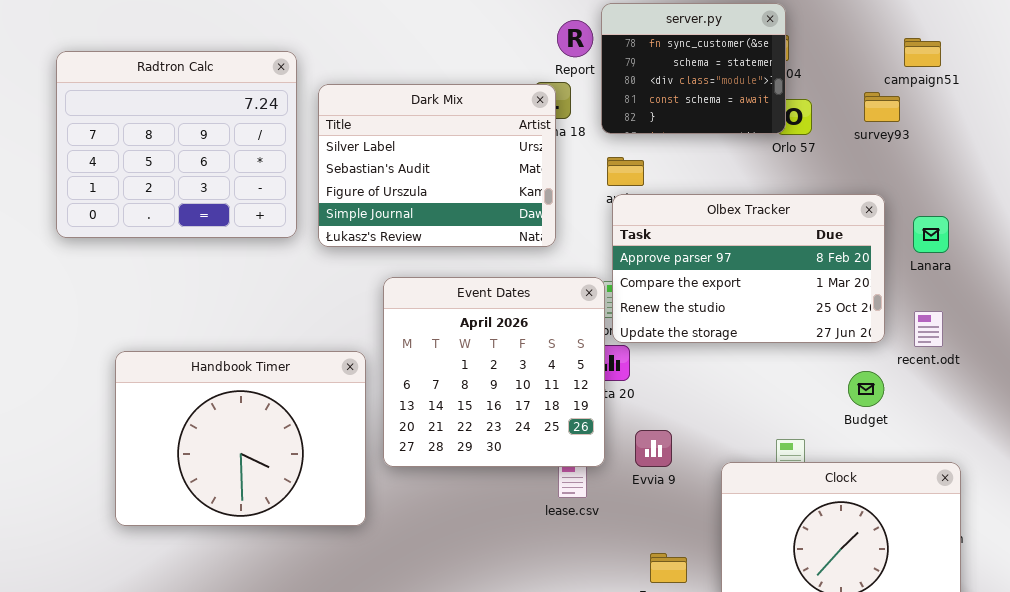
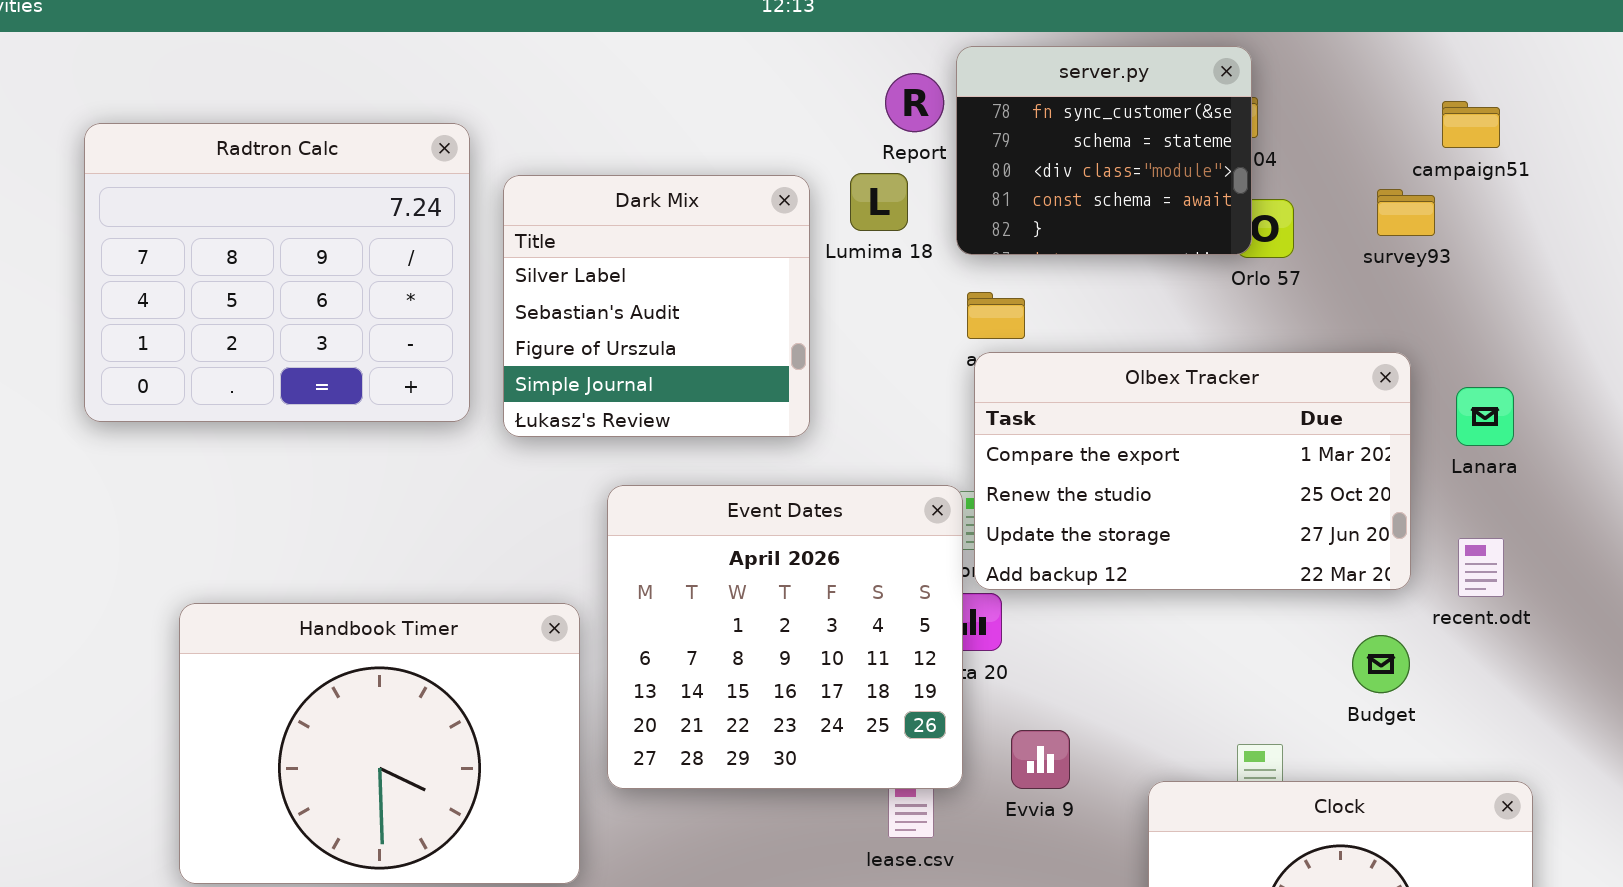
Dark Mix: [318,84,556,247] -> [503,175,810,437], resized
Olbex Tracker: [612,194,885,343] -> [974,352,1411,590], scrolled down 1 row

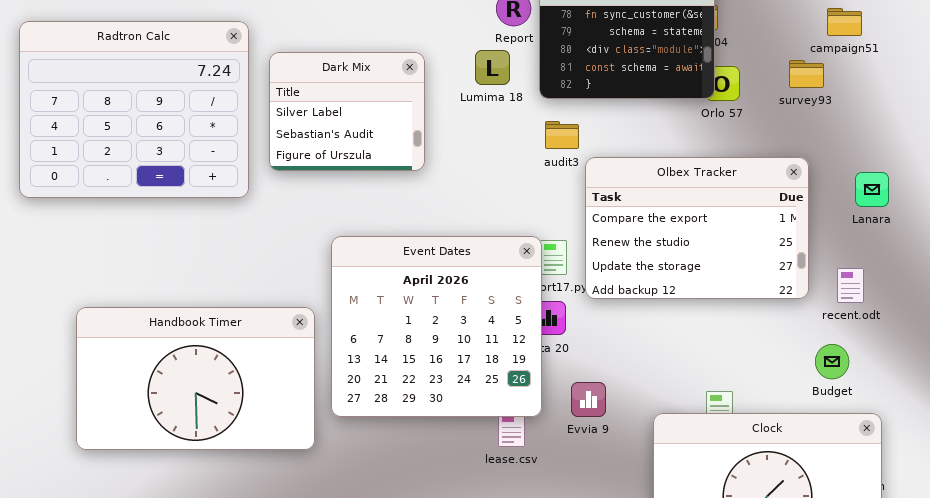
Dark Mix: [503,175,810,437] -> [269,52,425,171], resized
Olbex Tracker: [974,352,1411,590] -> [585,157,809,299], resized
Lanara: [1456,387,1514,446] -> [855,172,889,207], moved
Handbook Timer: [179,603,580,884] -> [76,307,315,450], resized
Budget: [1352,635,1410,693] -> [815,344,849,379], moved

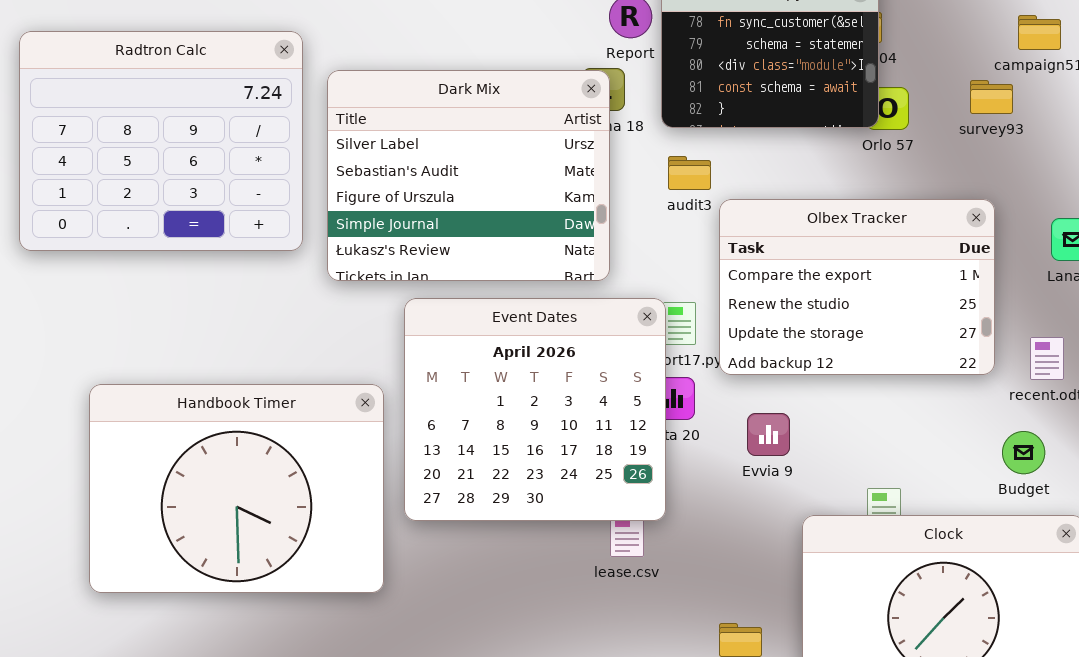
Dark Mix: [269,52,425,171] -> [327,70,610,281], resized
Handbook Timer: [76,307,315,450] -> [89,384,384,593], resized
Evvia 9: [571,382,606,417] -> [747,413,790,456], moved

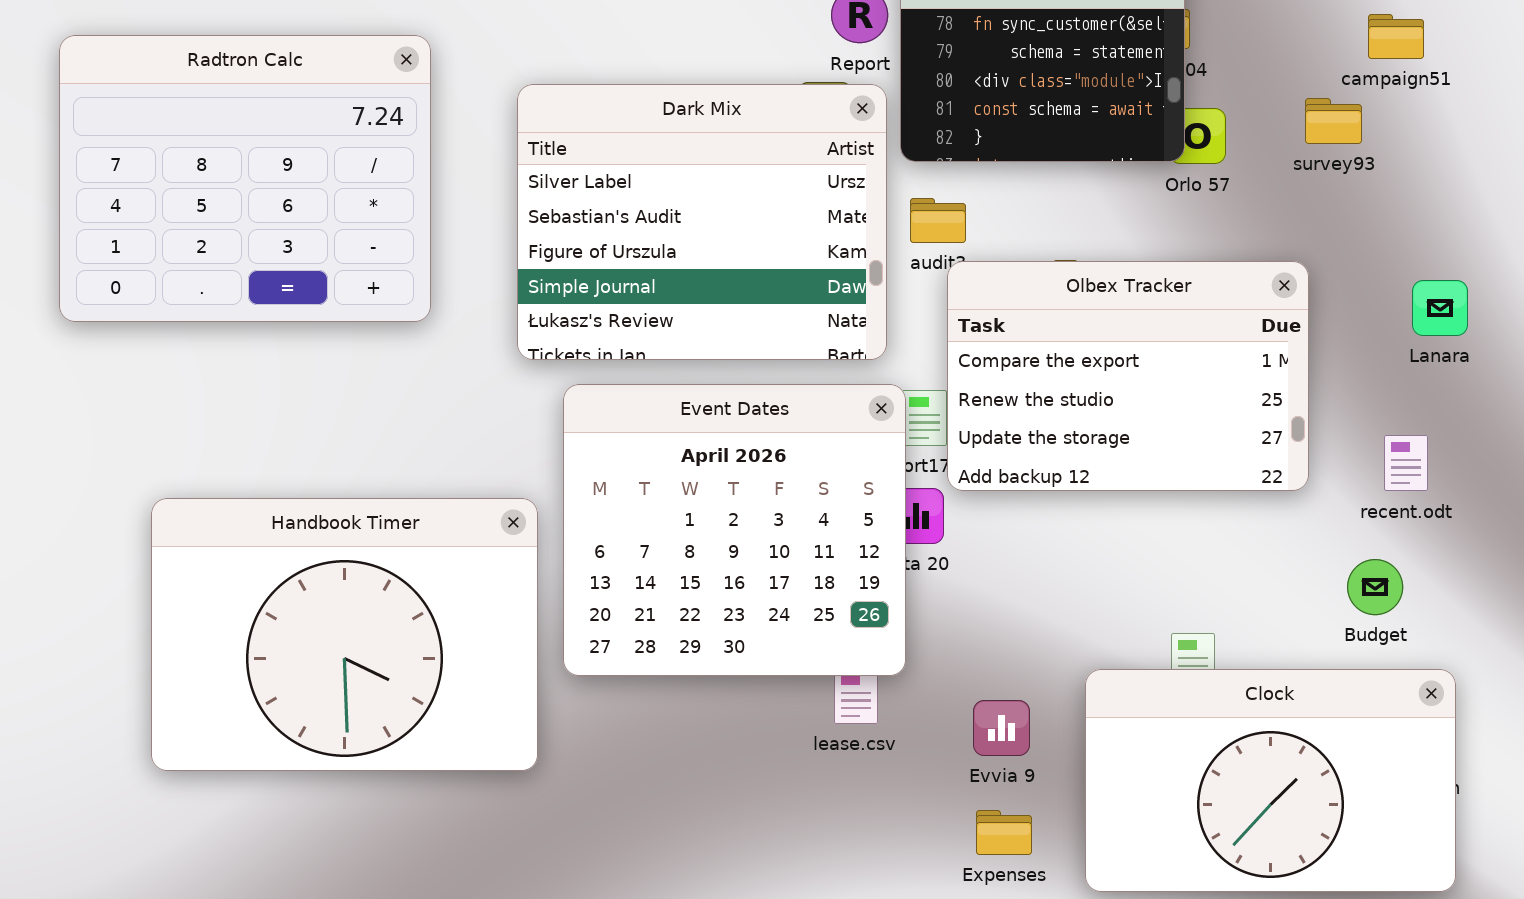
Dark Mix: [327,70,610,281] -> [517,84,887,360], moved
Olbex Tracker: [719,199,995,375] -> [947,261,1309,491], moved
Evvia 9: [747,413,790,456] -> [973,700,1030,756], moved

